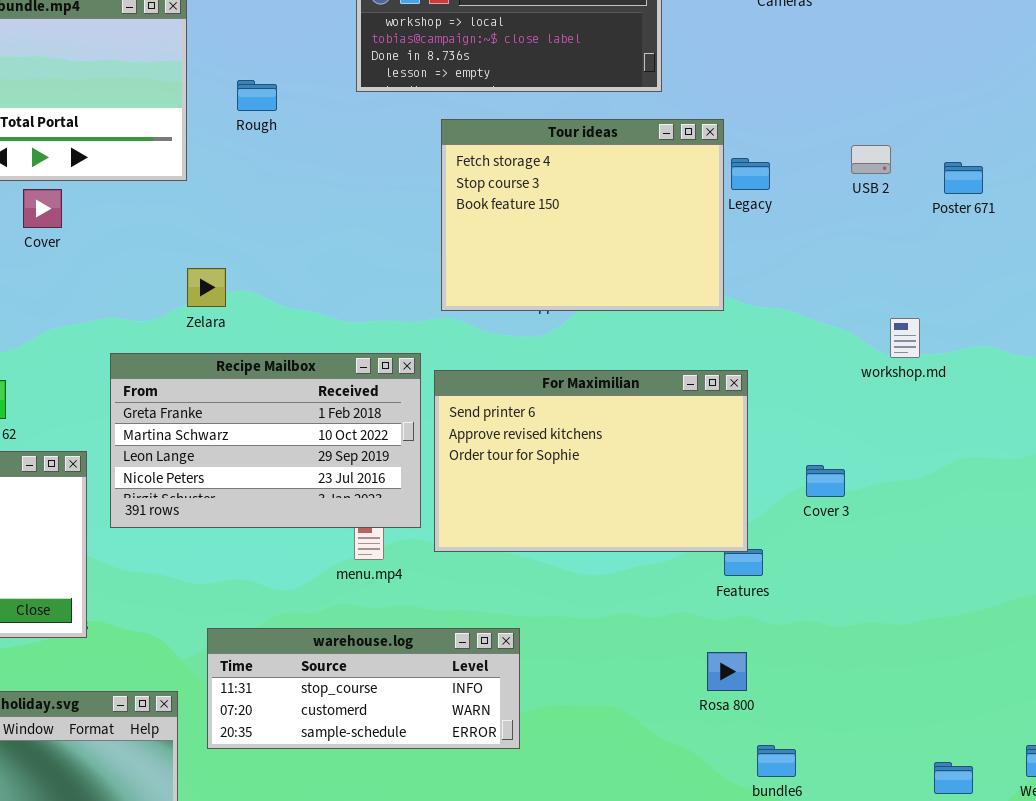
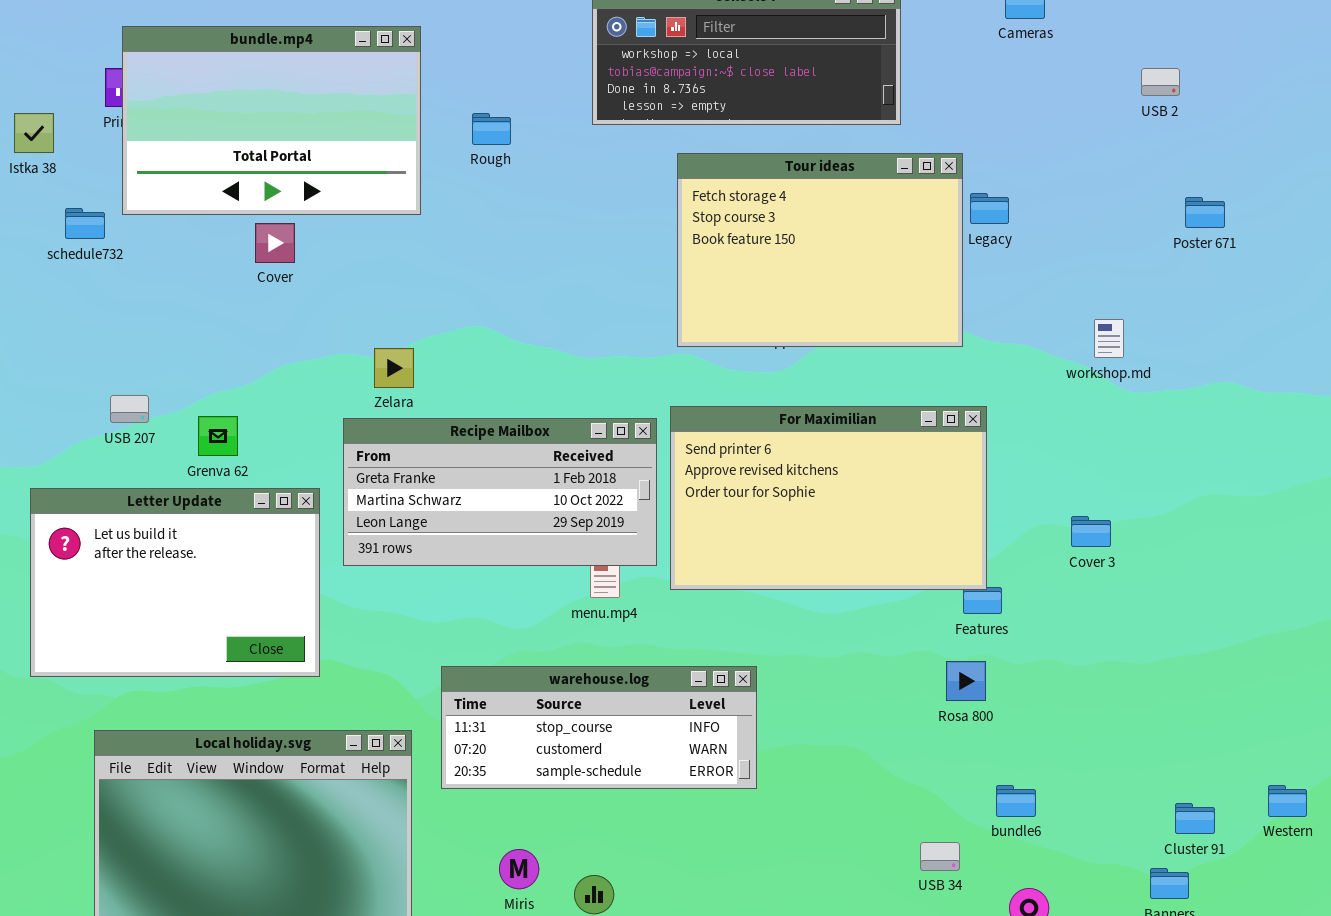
USB 2: [851,145,891,174] -> [1141,68,1180,96], moved
Zelara: [187,268,226,307] -> [374,348,414,388], moved
workshop.md: [890,318,920,358] -> [1094,319,1124,358], moved
Recipe Mailbox: [110,353,421,528] -> [343,418,657,566], resized
Cover 3: [806,465,845,497] -> [1071,516,1111,547], moved
Rosa 800: [707,652,747,691] -> [946,661,986,701], moved

